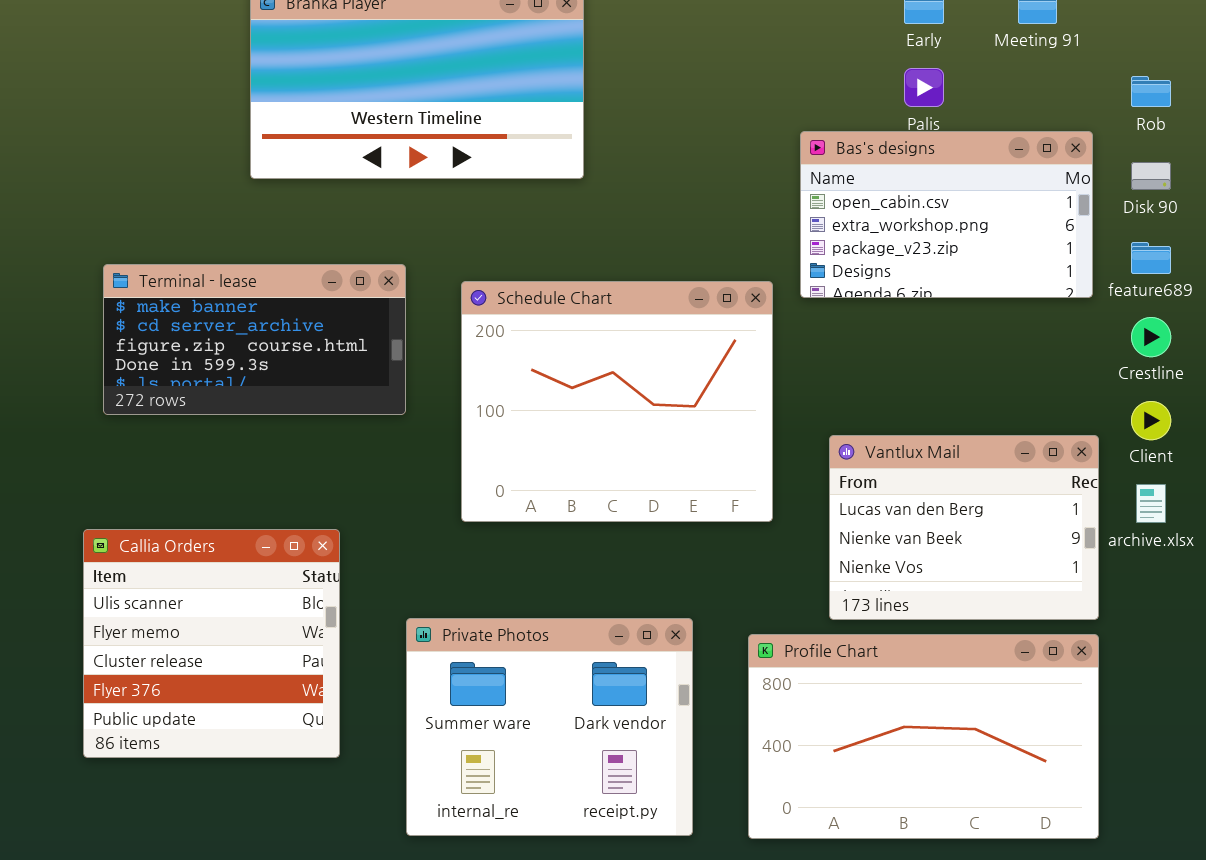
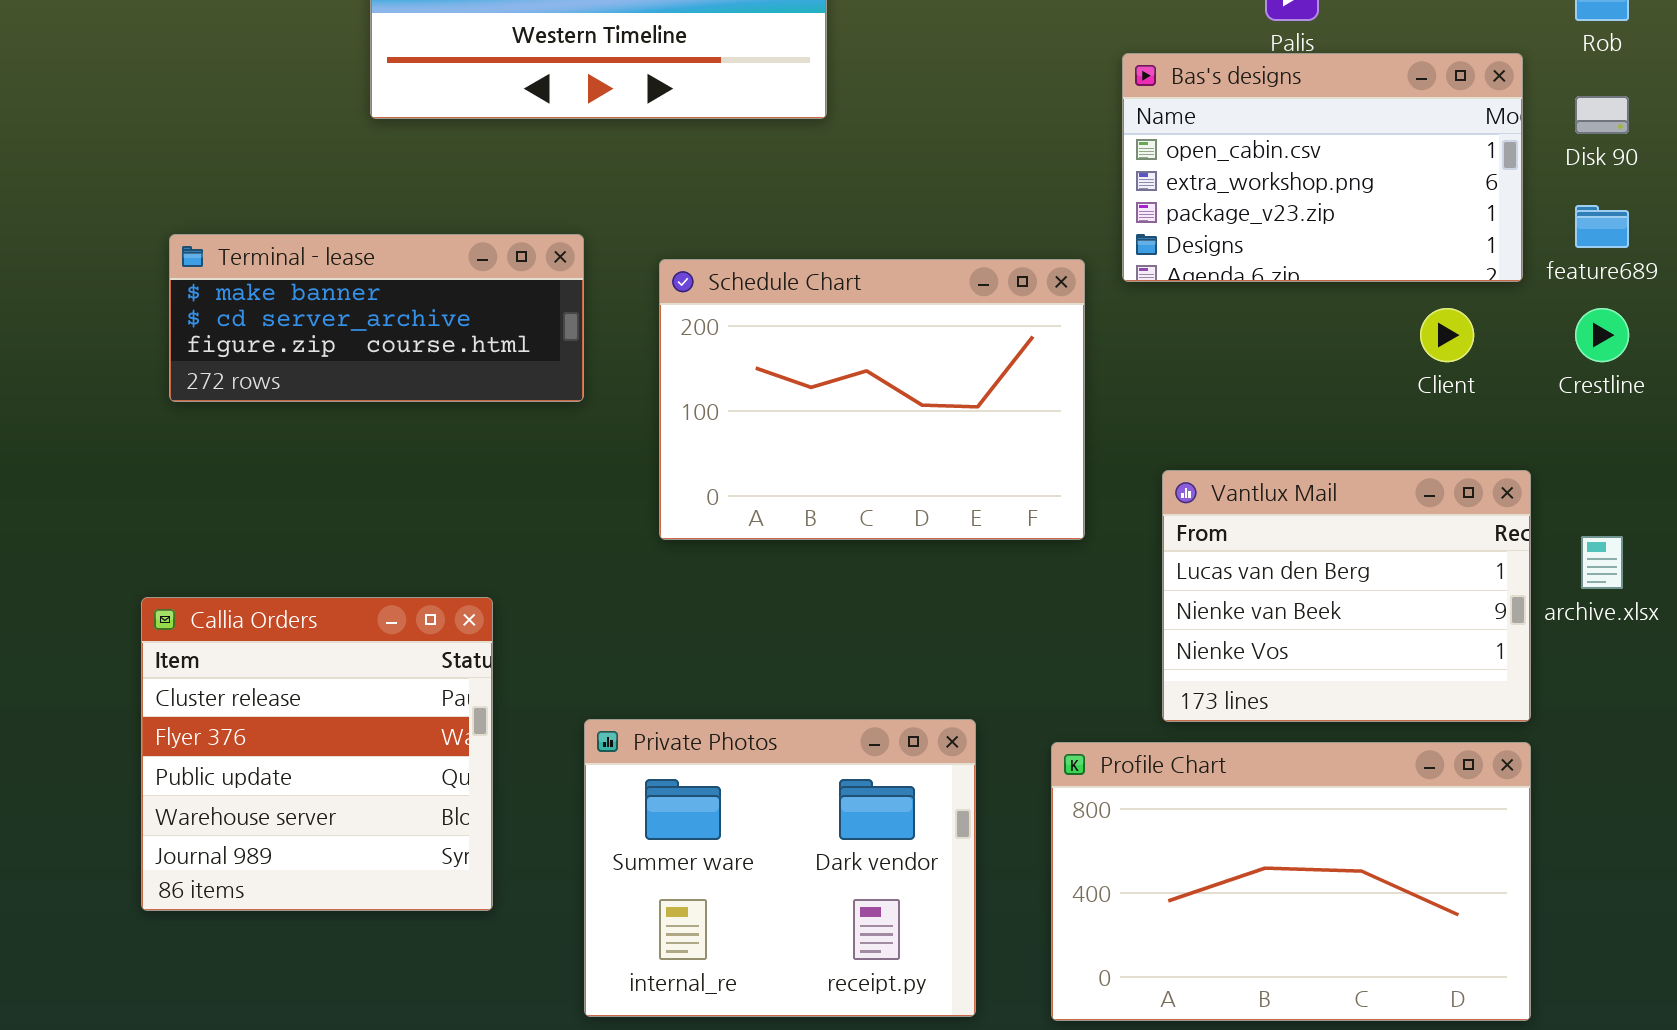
Terminal - lease: [103,264,406,415] -> [169,234,584,402], resized
Schedule Chart: [461,281,773,522] -> [659,259,1085,540], resized
Client: [1131,401,1171,440] -> [1420,308,1474,362], moved
Callia Orders: [83,529,340,758] -> [141,597,493,911], scrolled down 2 rows

